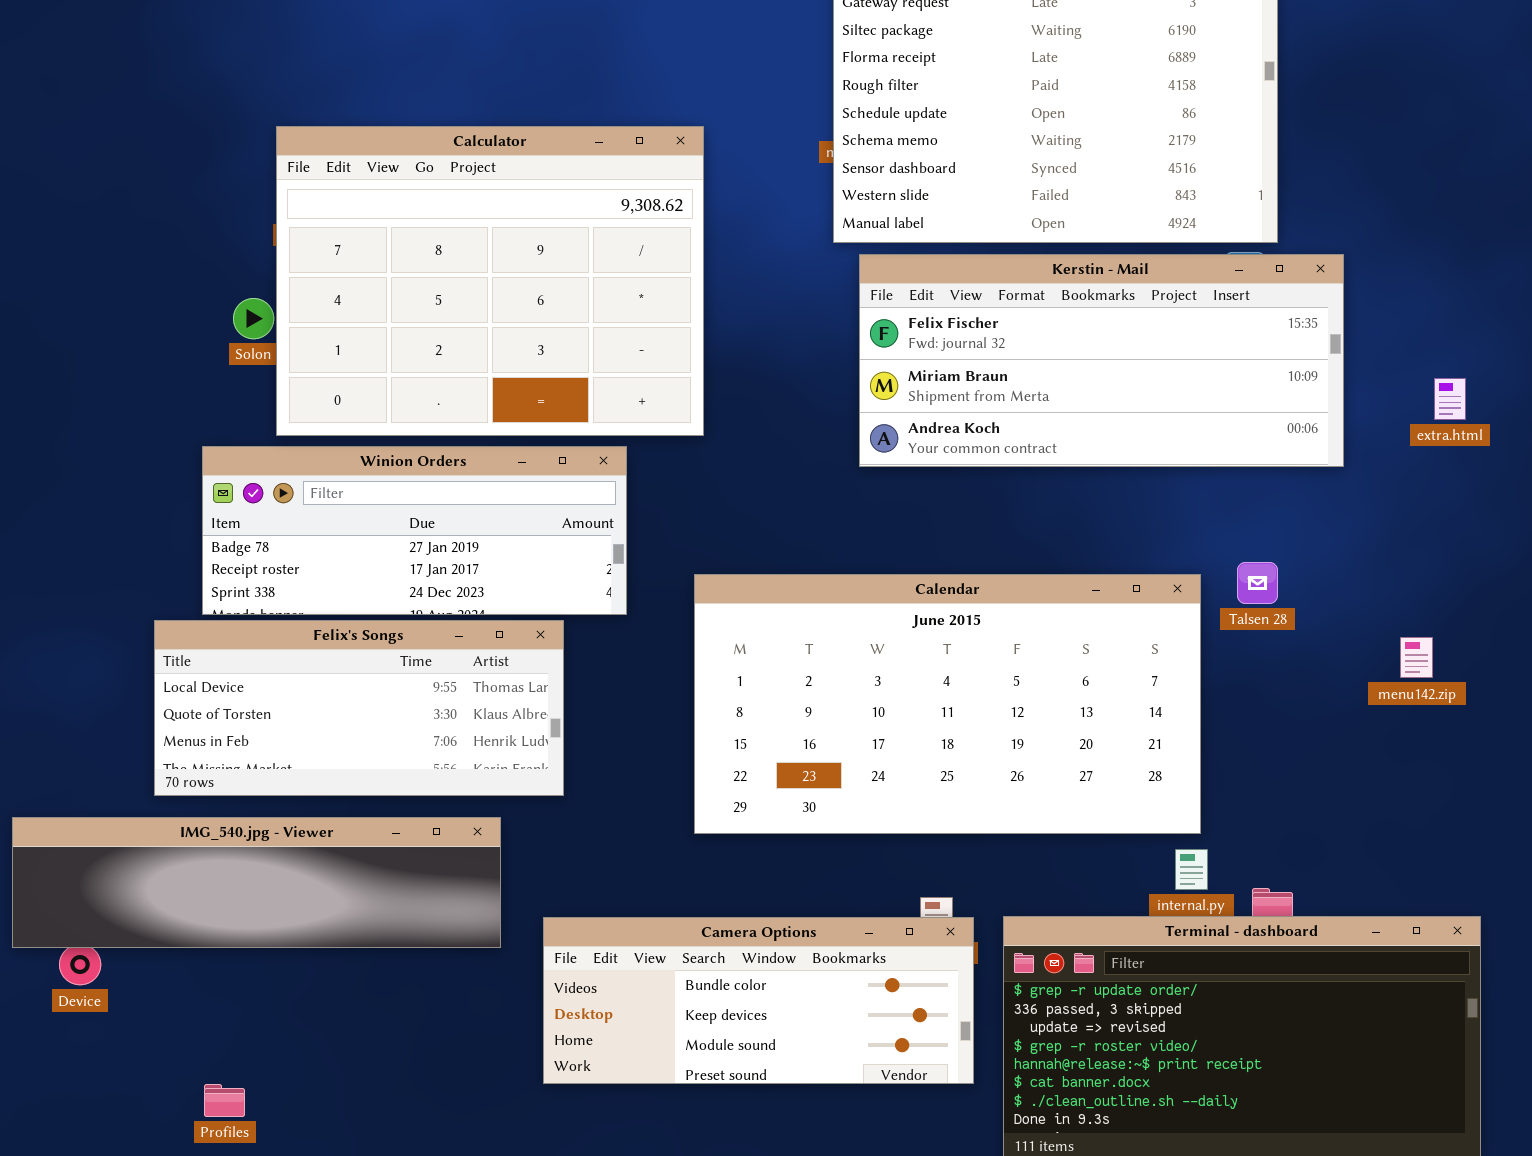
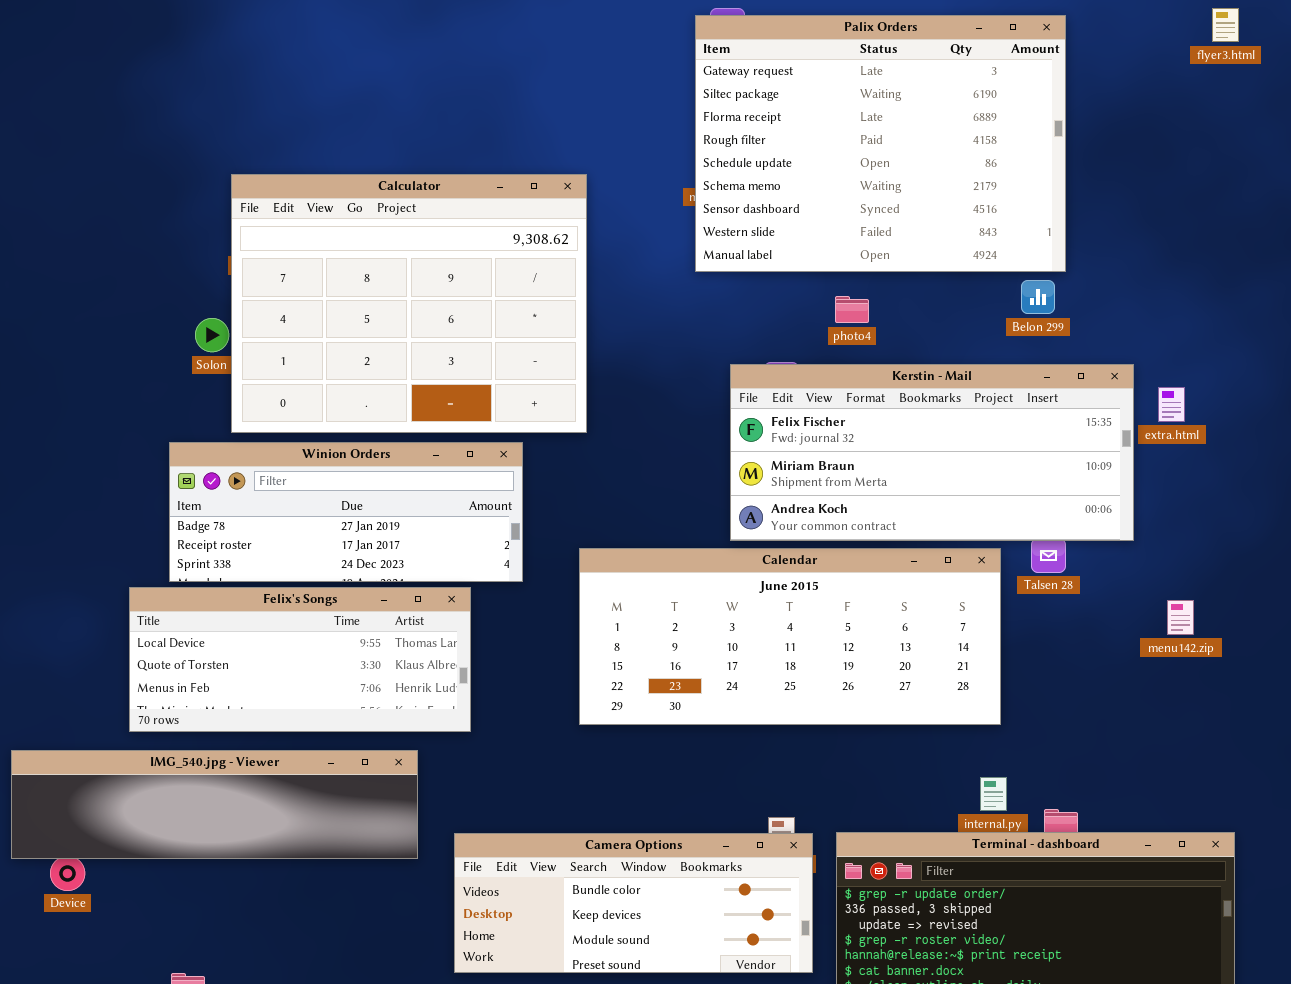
Kerstin - Mail: [859,254,1344,467] -> [730,364,1134,541], moved
extra.html: [1434,378,1466,420] -> [1158,387,1185,422], moved
Calendar: [694,574,1201,834] -> [579,548,1001,725], resized

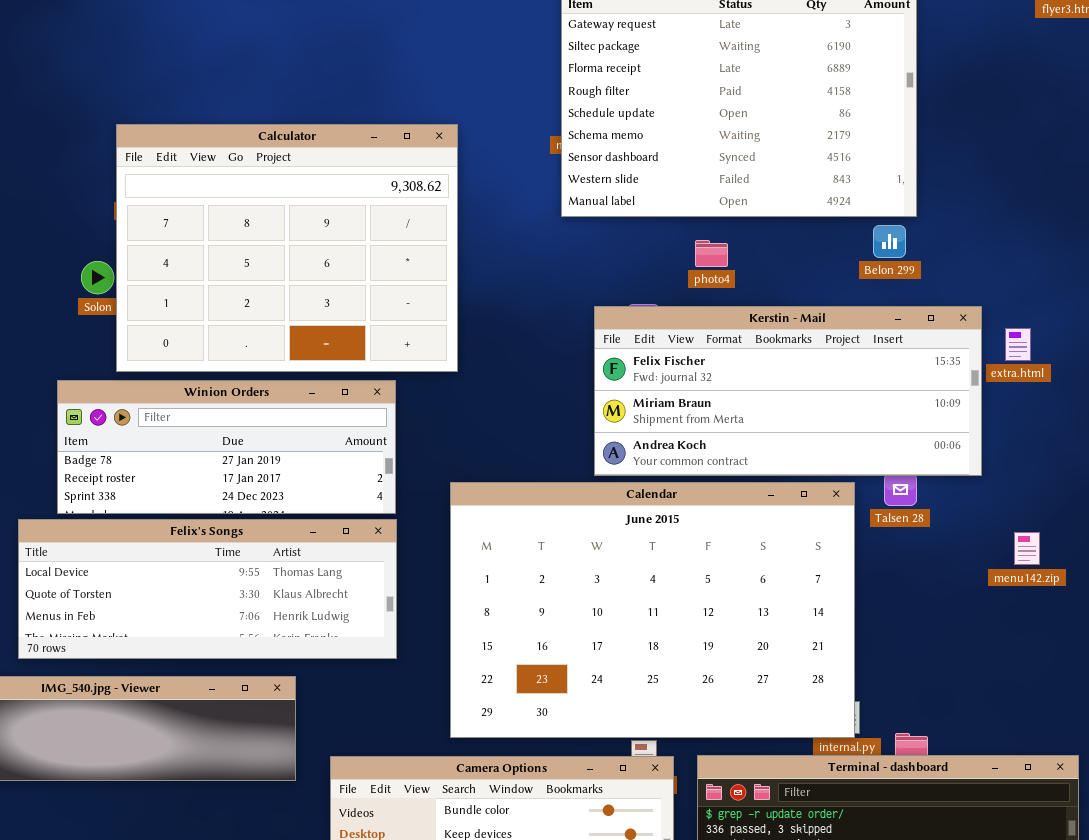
Calendar: [579,548,1001,725] -> [450,482,855,738], resized
Felix's Songs: [129,587,471,732] -> [18,519,397,659], resized

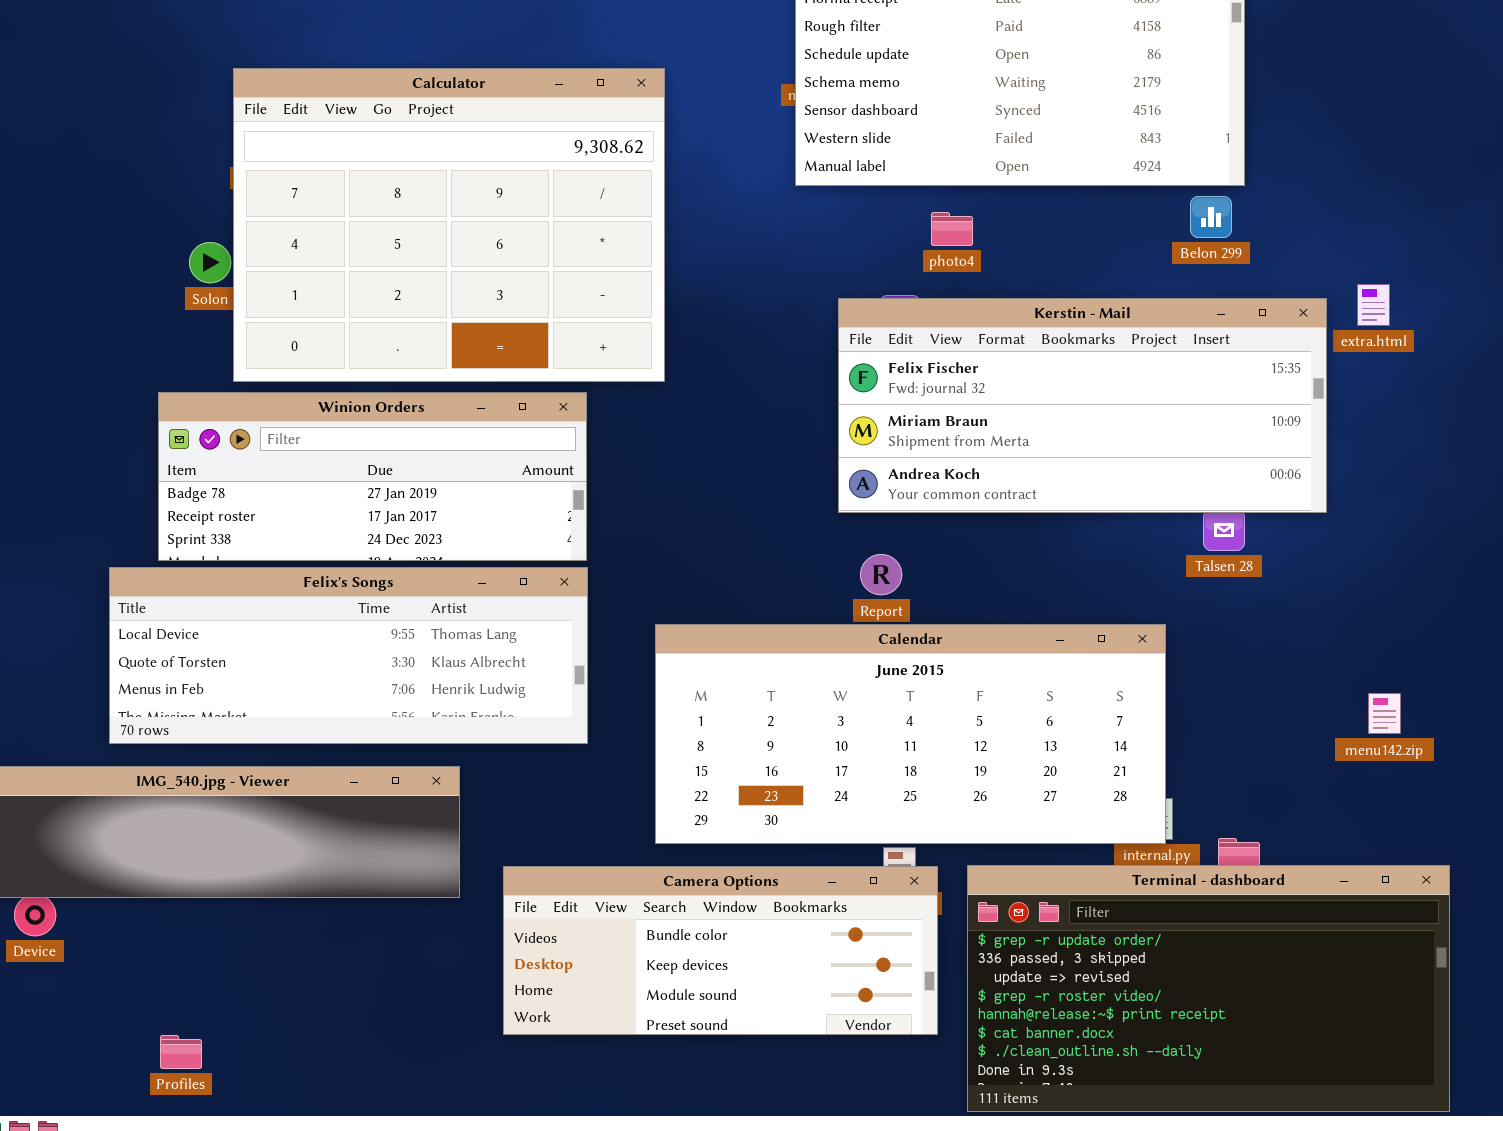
photo4: [695,240,728,267] -> [931,212,973,246], moved
extra.html: [1005,328,1031,361] -> [1357,284,1390,326], moved
Calendar: [450,482,855,738] -> [655,624,1166,844], resized
menu142.zip: [1014,532,1040,565] -> [1368,693,1401,734], moved

